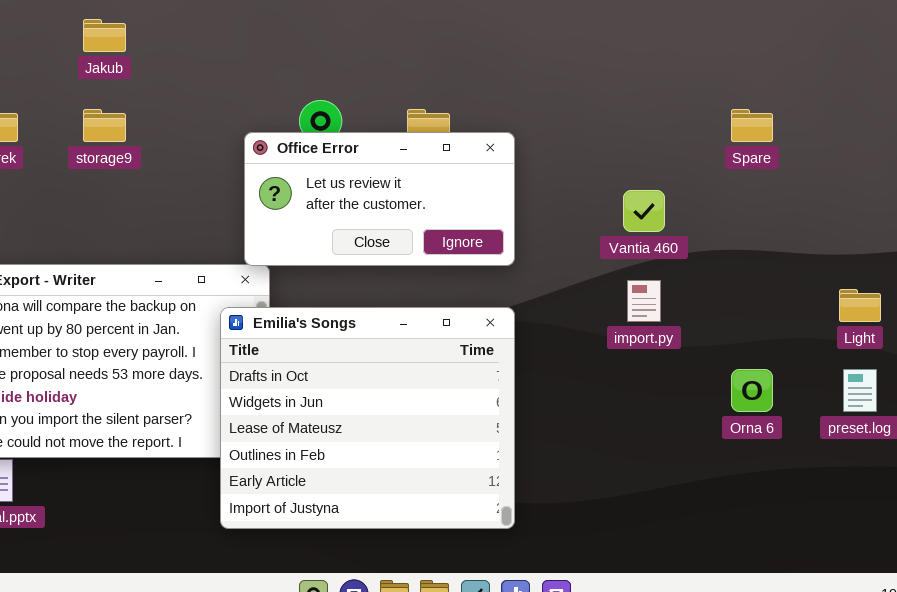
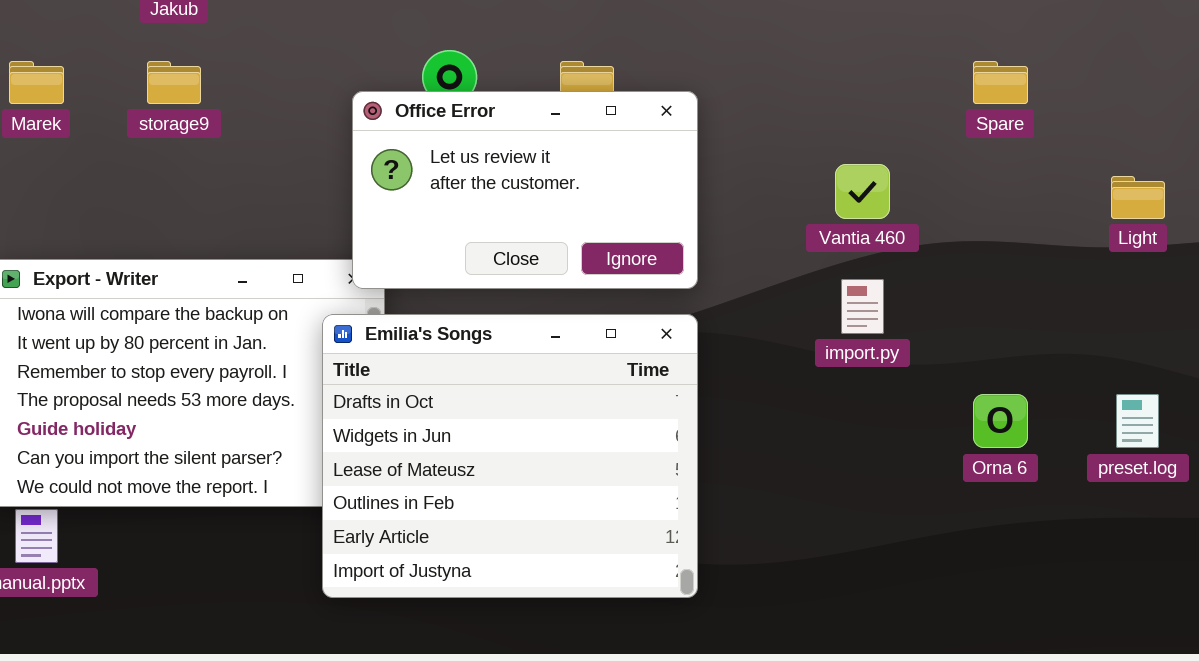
Office Error: [244,132,515,266] -> [352,91,698,289], resized
Light: [839,289,881,322] -> [1111,176,1165,219], moved

